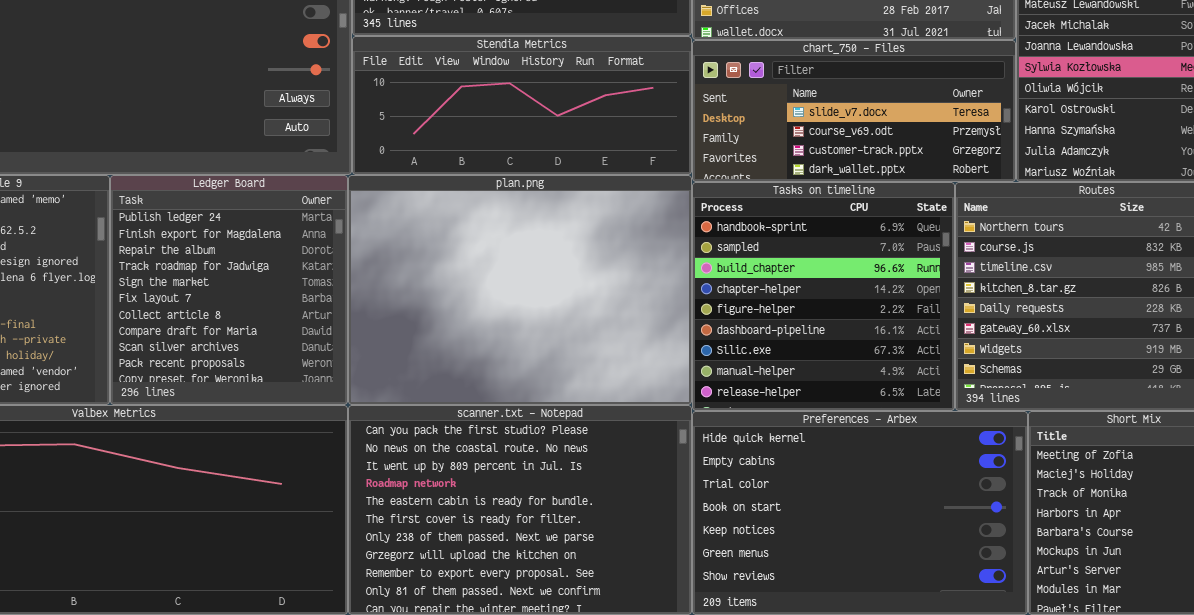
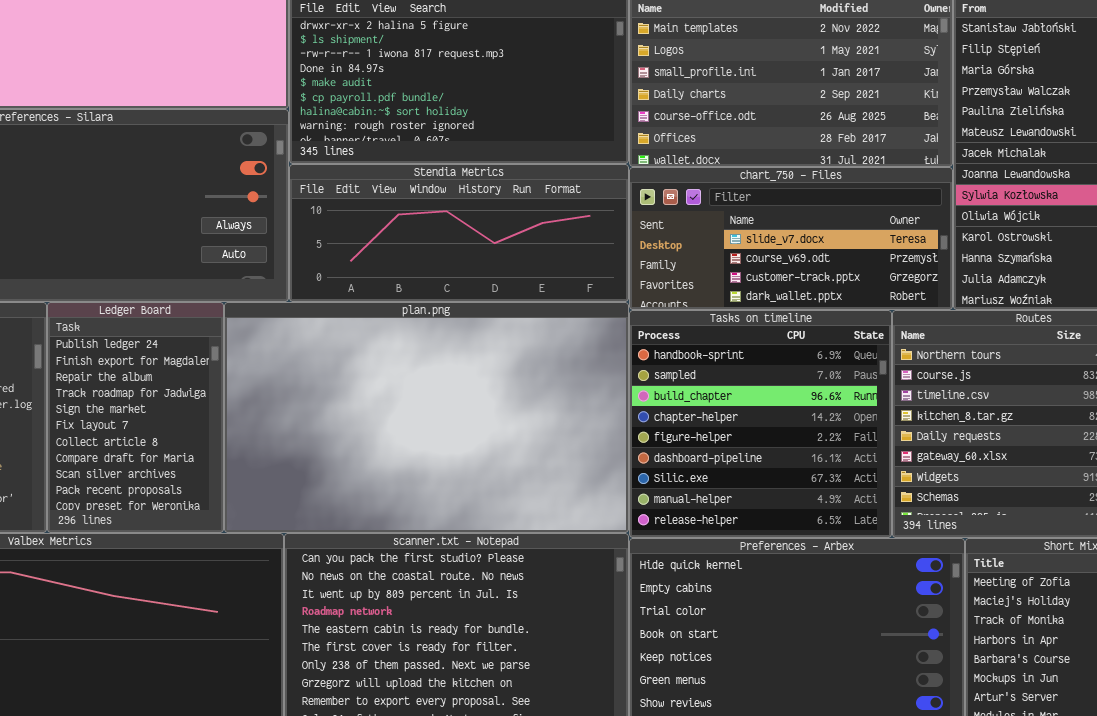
Ledger Board: [110,175,348,405] -> [47,302,224,533], resized
plan.png: [348,175,692,405] -> [224,302,629,533], resized

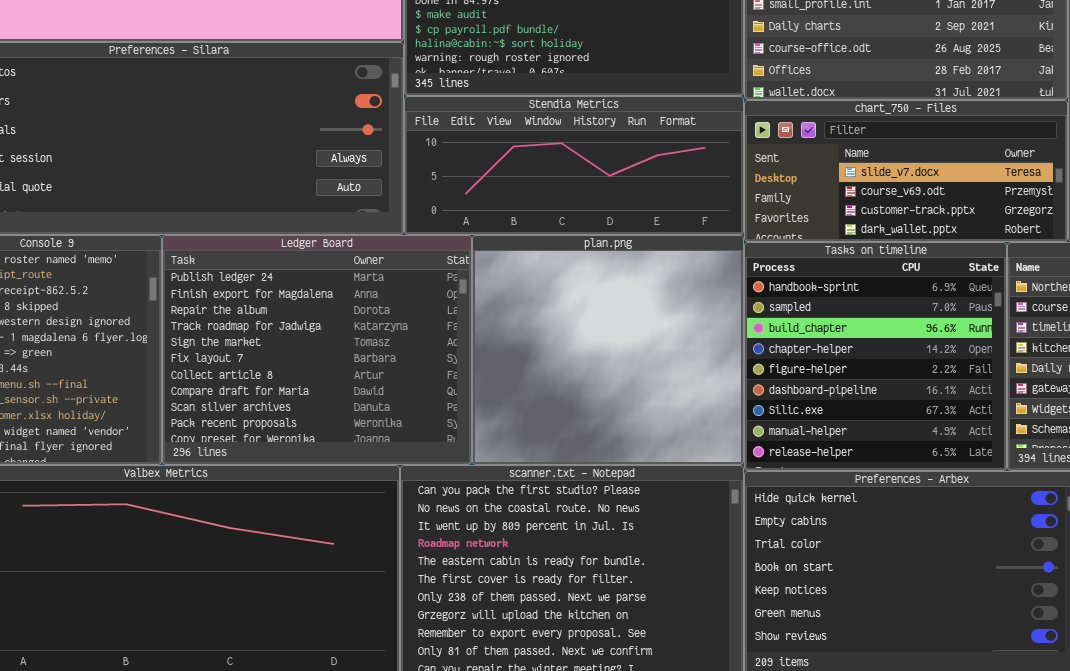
Ledger Board: [47,302,224,533] -> [162,235,472,465], resized
plan.png: [224,302,629,533] -> [472,235,744,465], resized

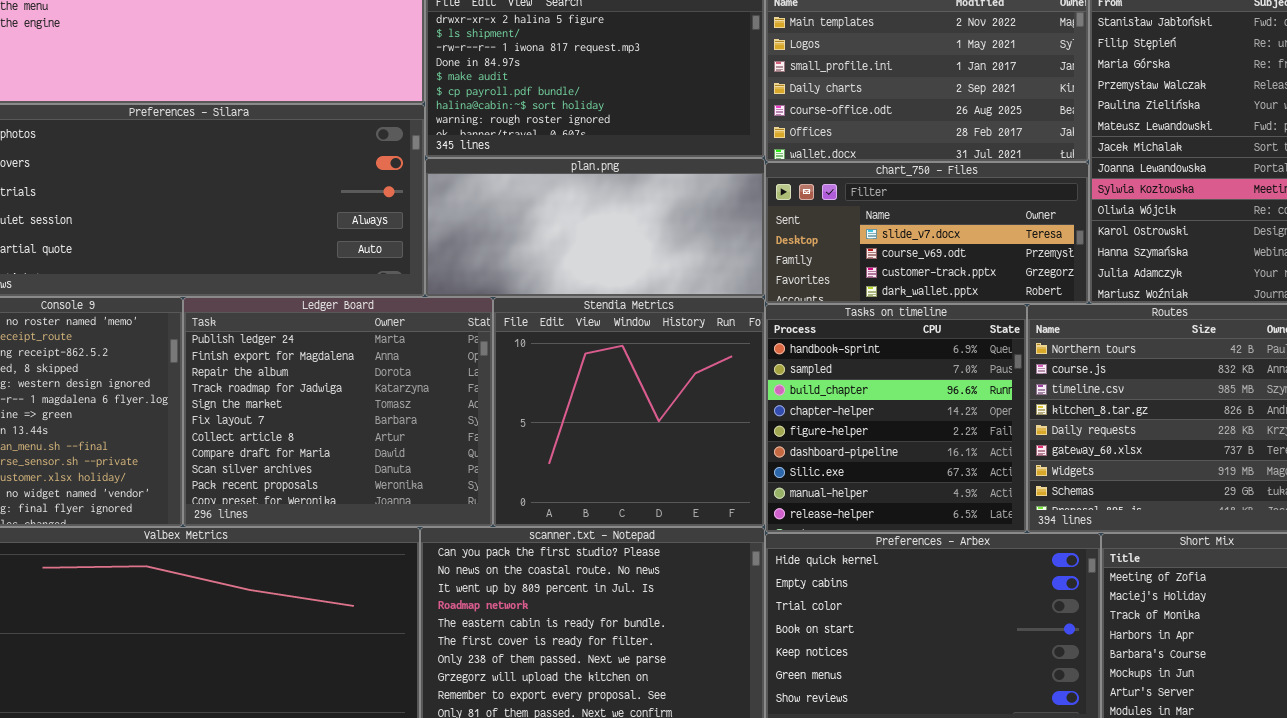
Stendia Metrics: [404,96,744,235] -> [493,297,765,527], moved, resized
plan.png: [472,235,744,465] -> [425,158,765,297], moved, resized

